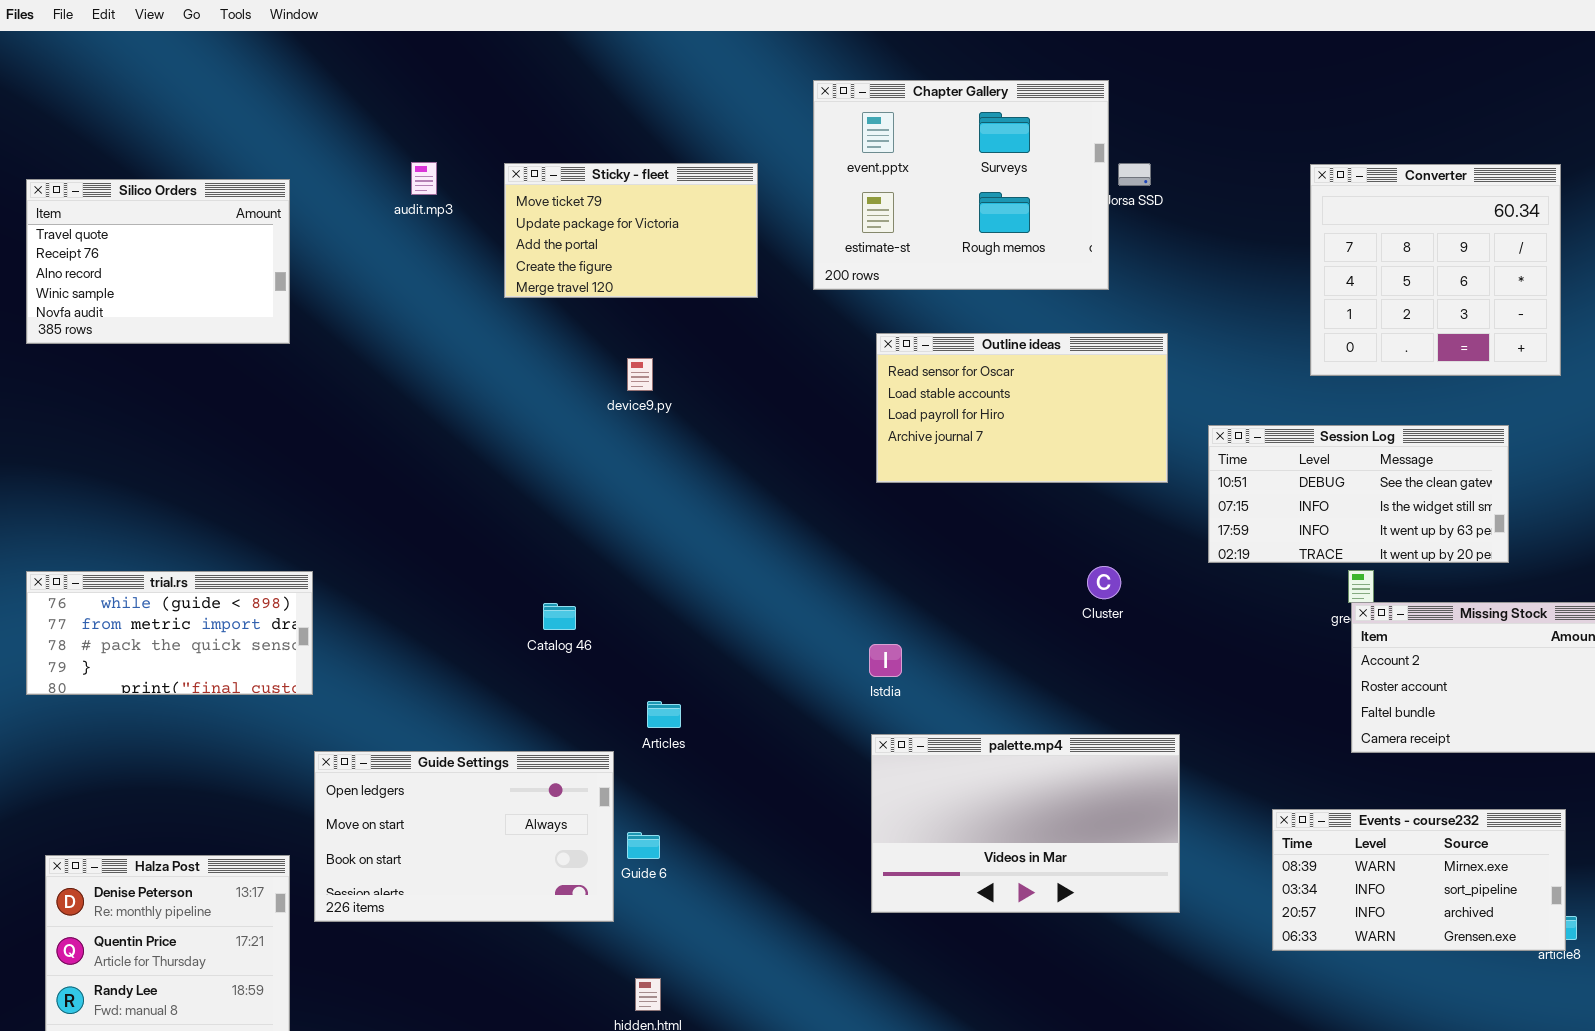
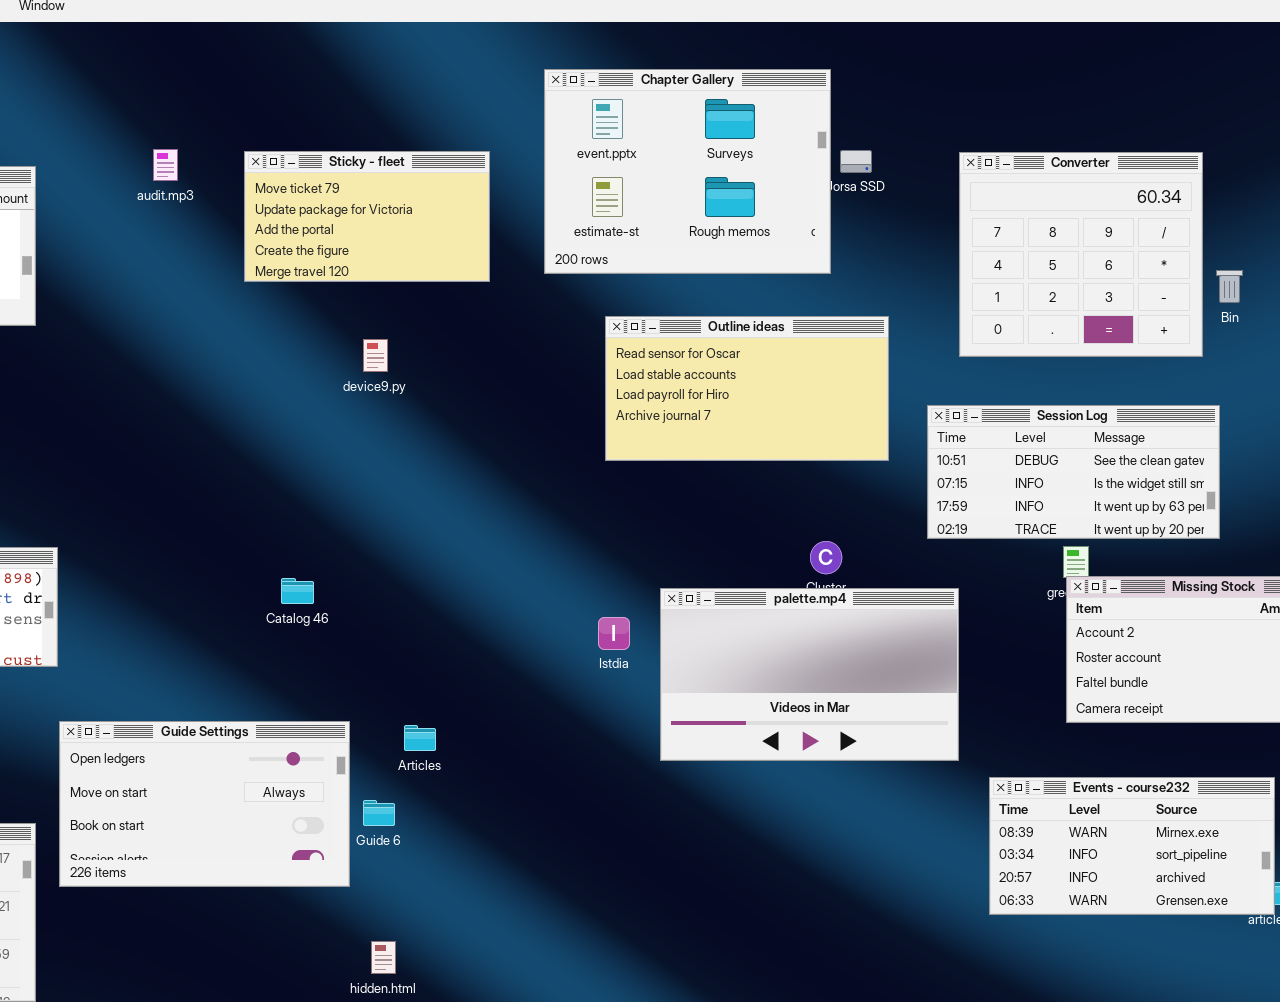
Converter: [1310,164,1561,376] -> [959,152,1203,357], moved
Articles: [647,701,681,728] -> [404,725,436,751], moved
palette.mp4: [871,734,1180,913] -> [660,588,959,761], moved

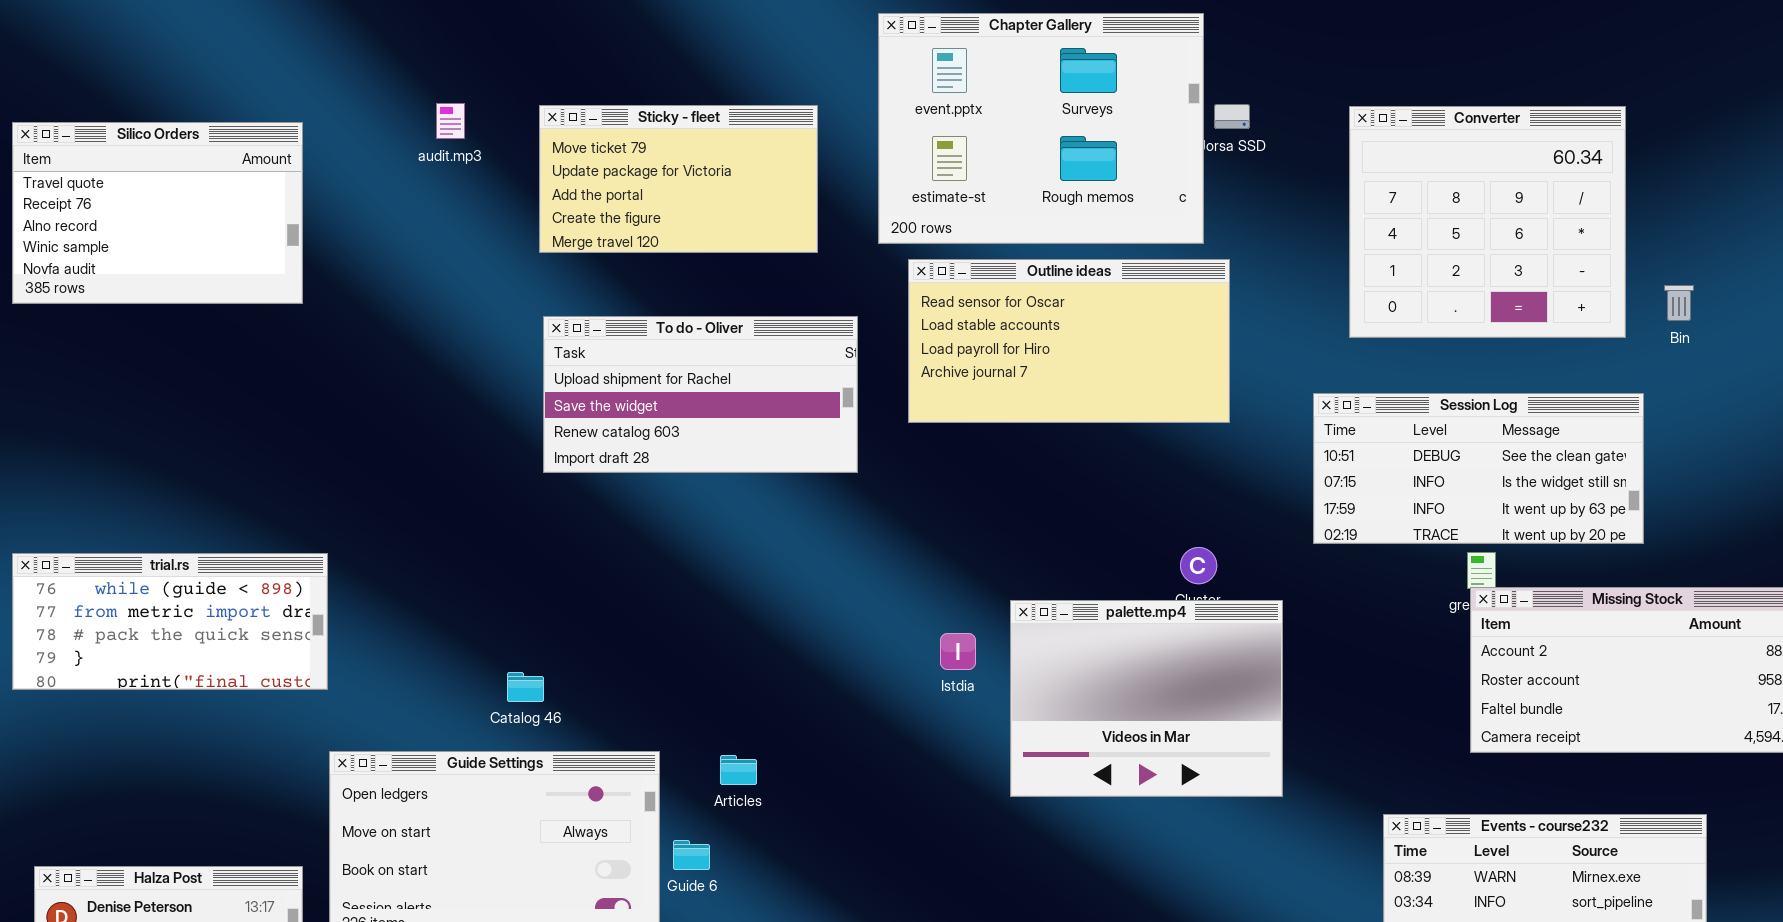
Bin: [1216,270,1243,303] -> [1664,285,1694,321], moved
Outline ideas: [605,316,889,461] -> [908,259,1230,423], moved
To do - Oliver: none -> [543,316,858,473], opened
Catalog 46: [281,578,314,604] -> [507,672,544,702], moved
palette.mp4: [660,588,959,761] -> [1010,600,1283,797], resized

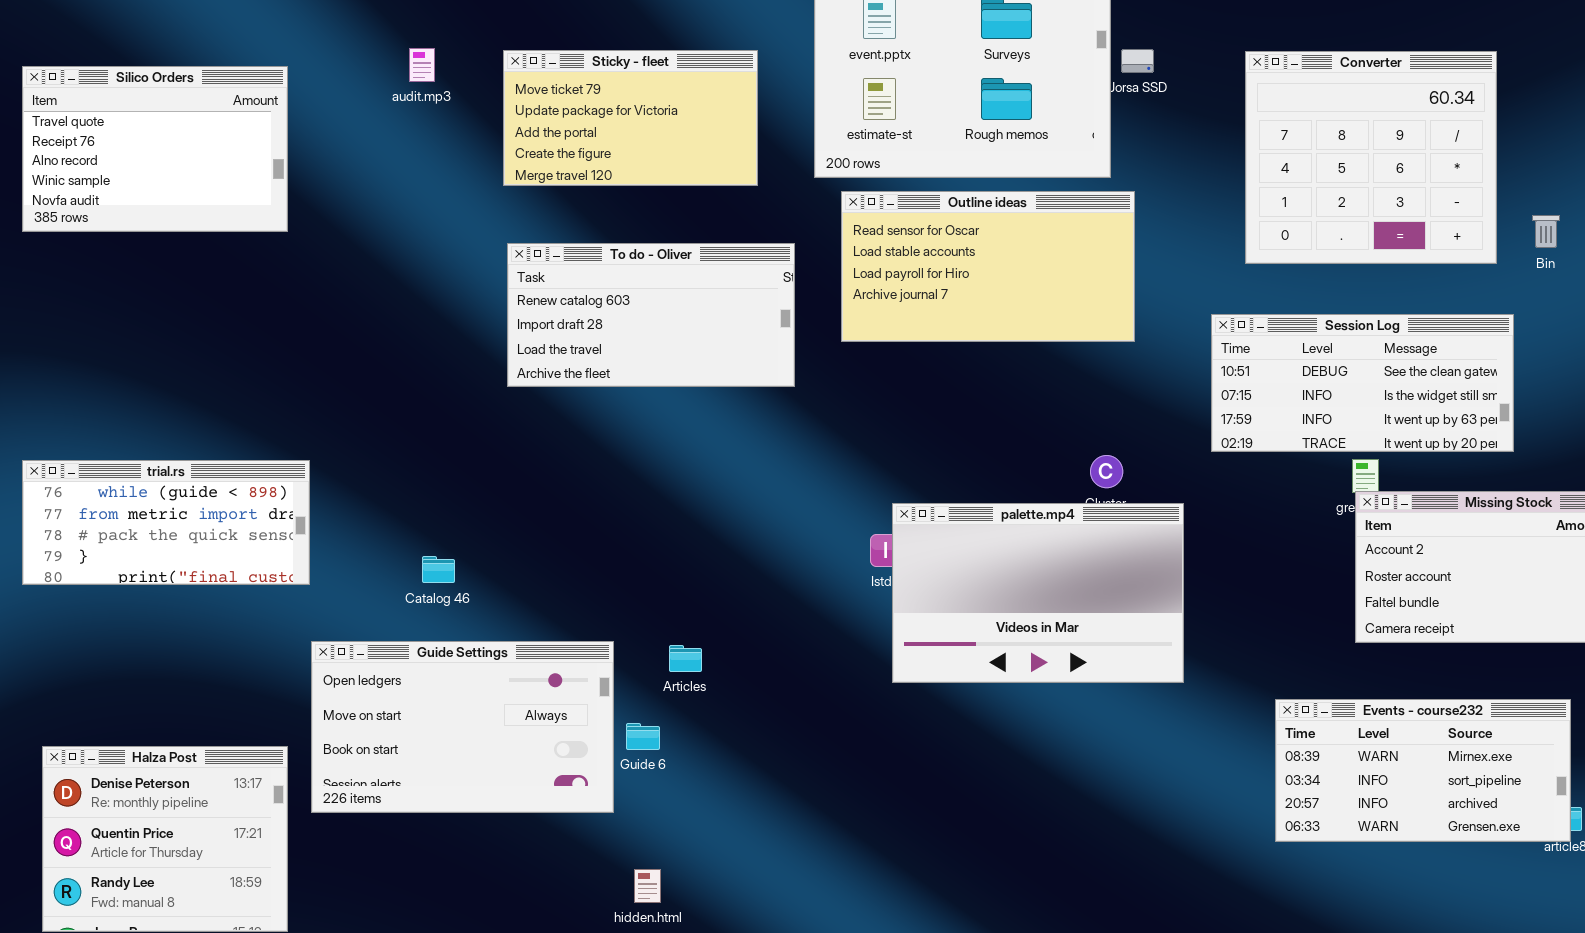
To do - Oliver: [543,316,858,473] -> [507,243,795,387], scrolled down 2 rows
palette.mp4: [1010,600,1283,797] -> [892,503,1184,683], resized
Catalog 46: [507,672,544,702] -> [422,556,455,583], moved

